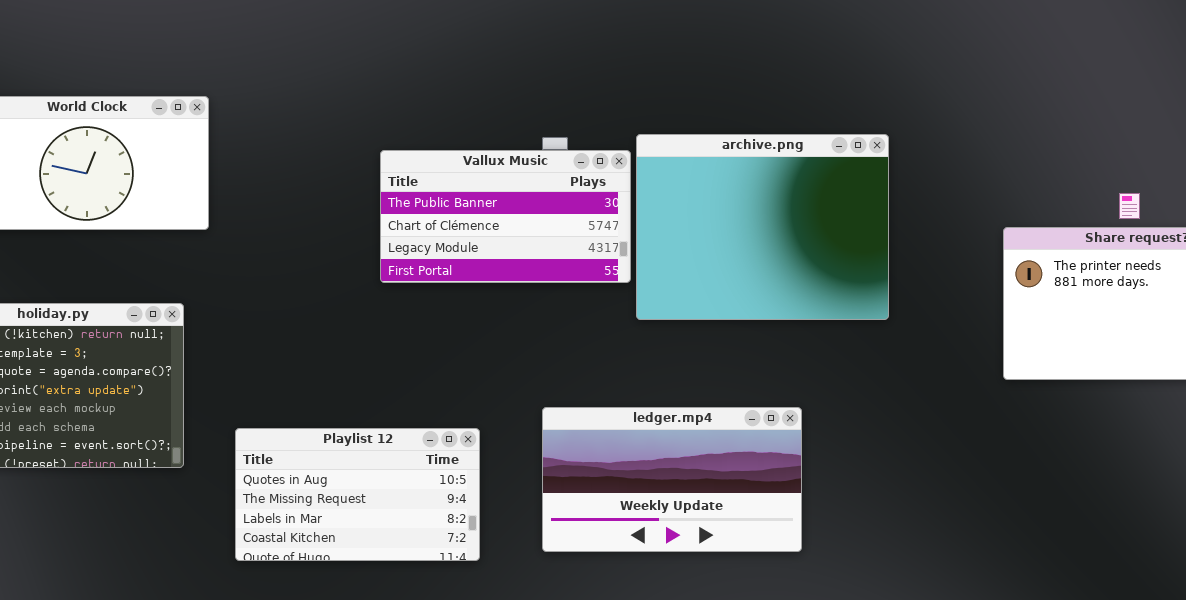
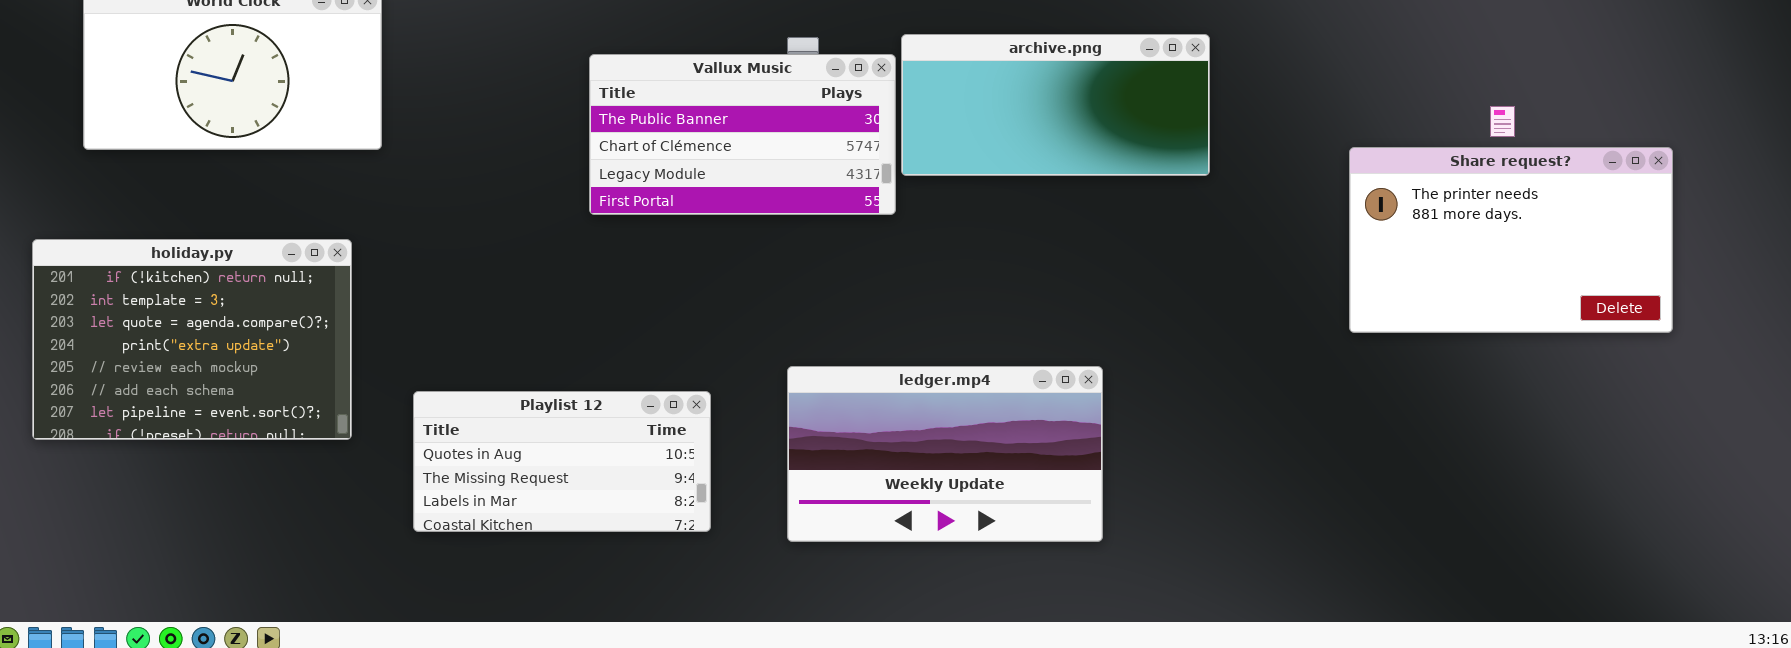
archive.png: [636,134,889,320] -> [901,34,1210,176], resized
Playlist 12: [235,428,480,561] -> [413,391,711,532], resized

